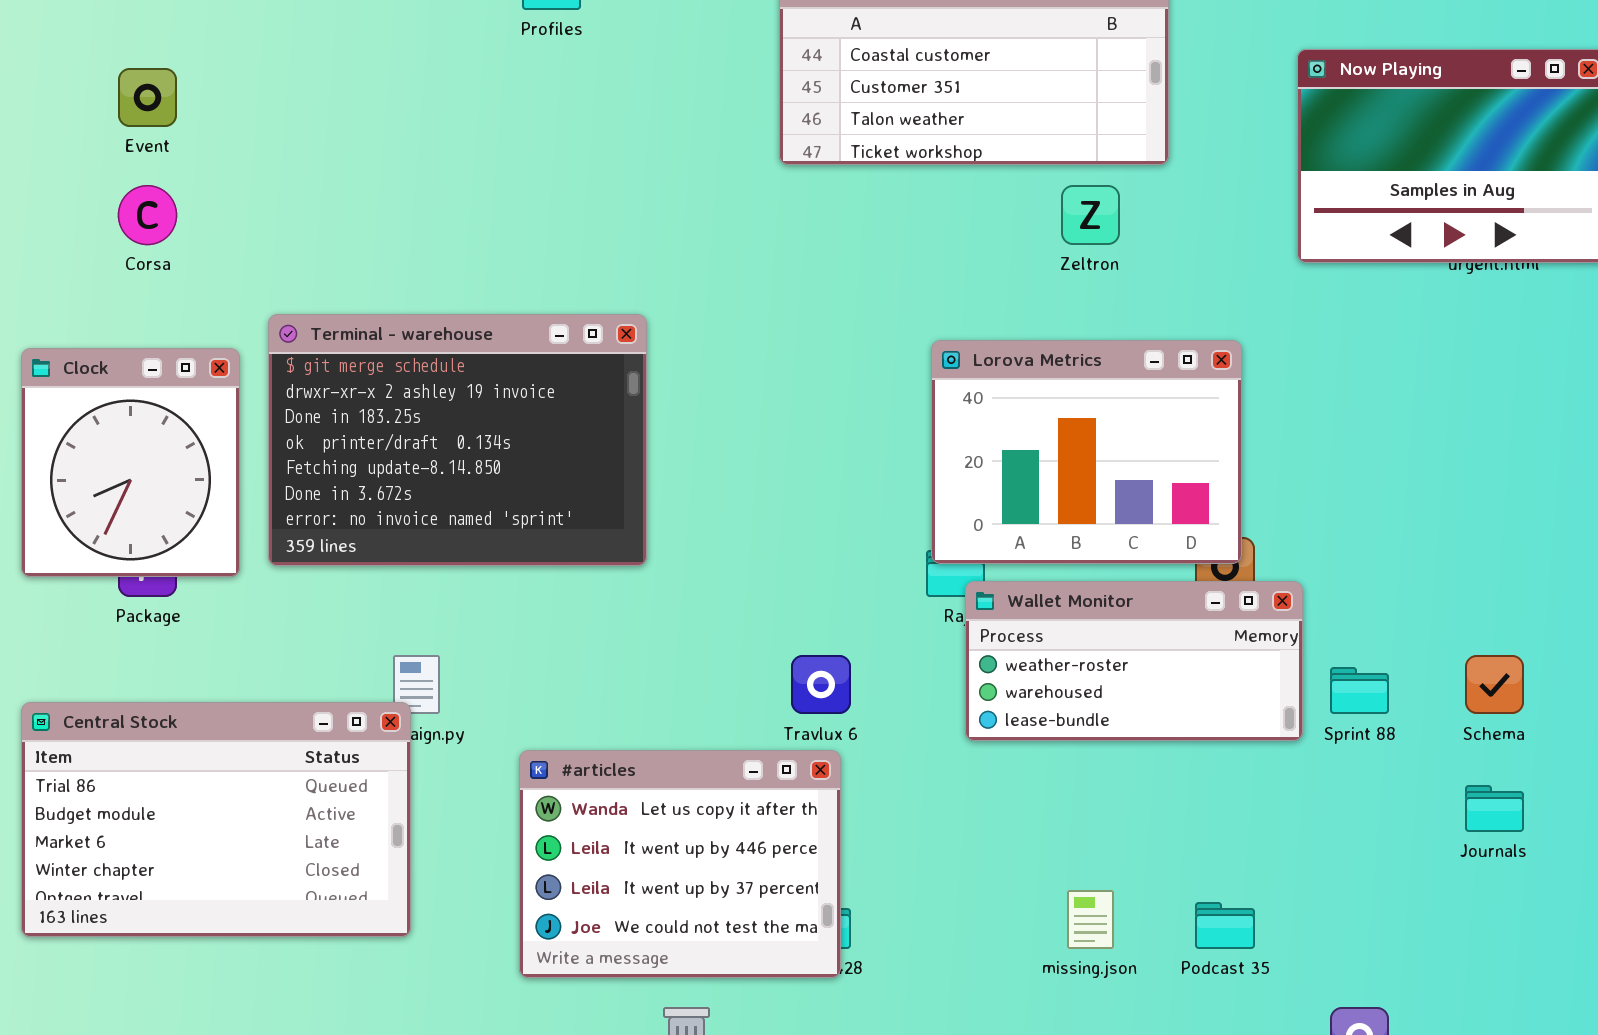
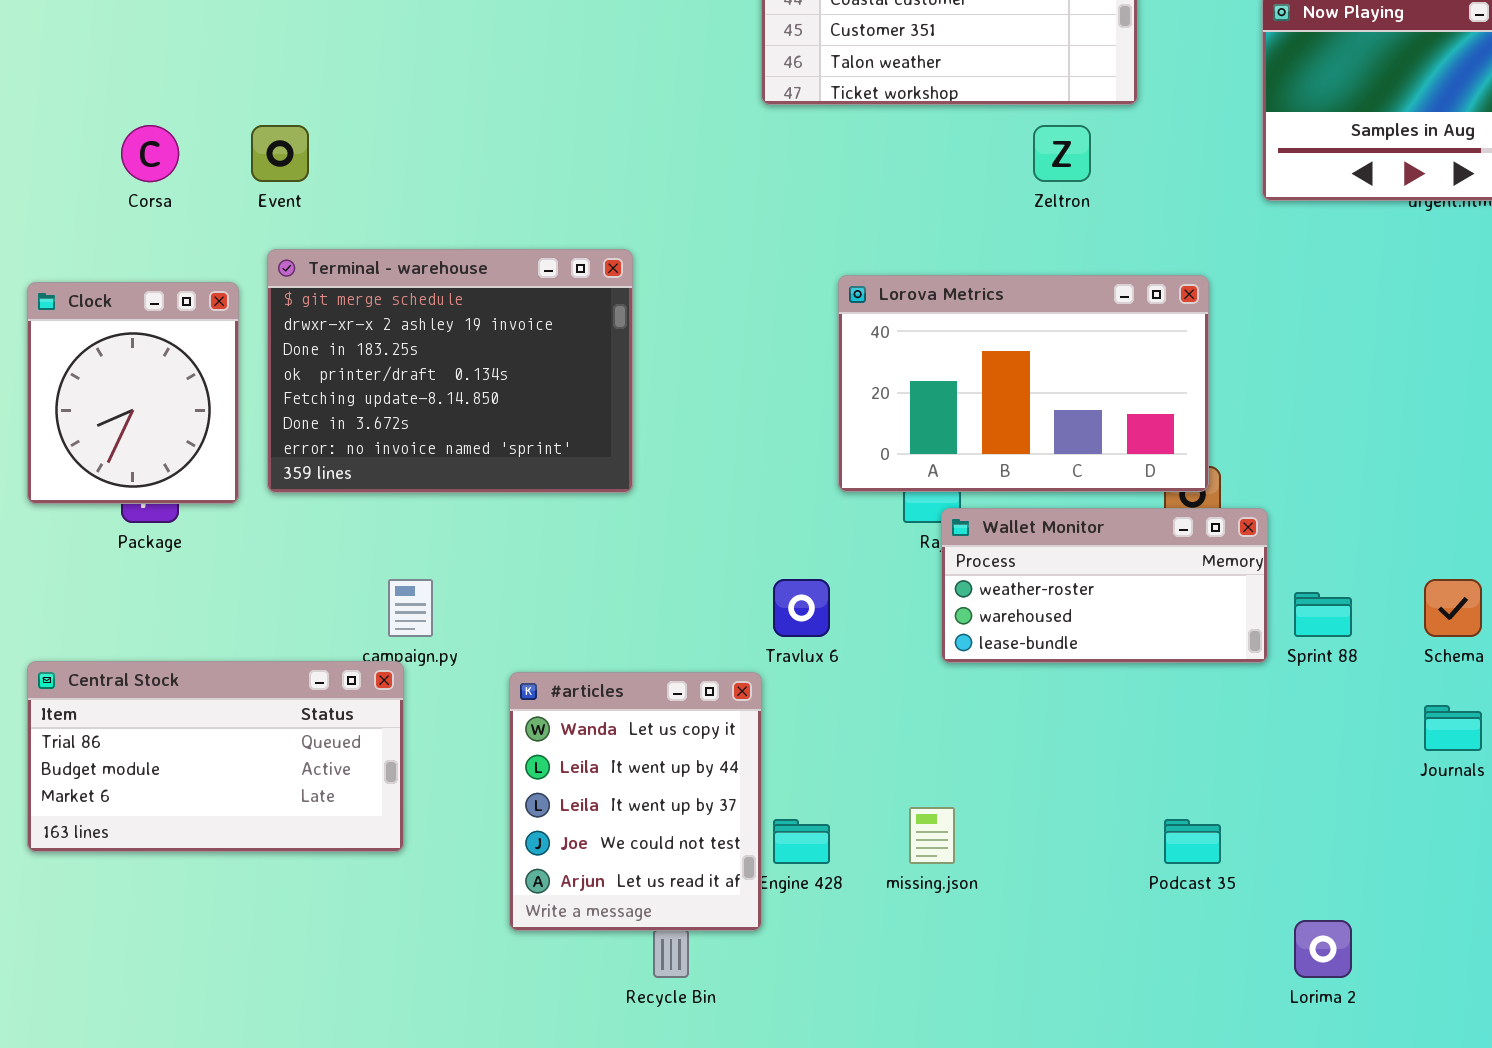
Event: [118,68,177,127] -> [251,125,309,182], moved
Lorova Metrics: [931,340,1242,564] -> [838,275,1209,492], resized
Central Stock: [21,702,411,937] -> [27,661,404,852], resized
#articles: [519,750,841,978] -> [509,672,762,931], resized
missing.json: [1067,890,1114,949] -> [909,807,955,864], moved

